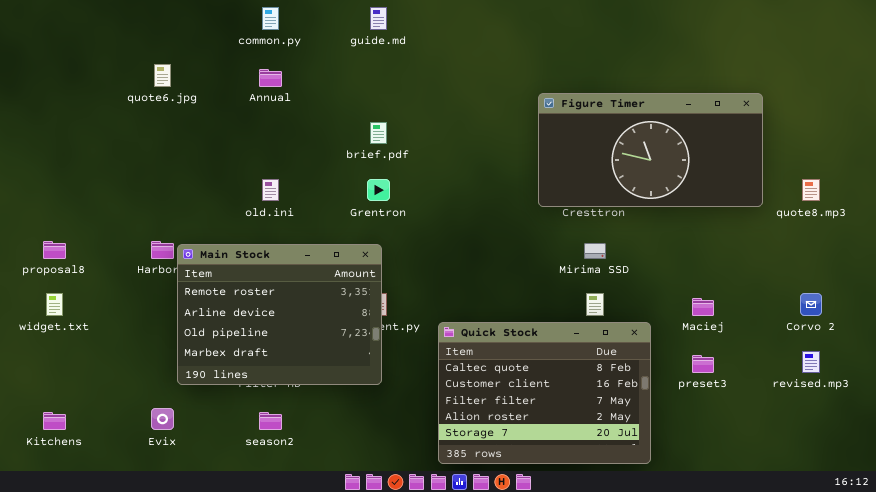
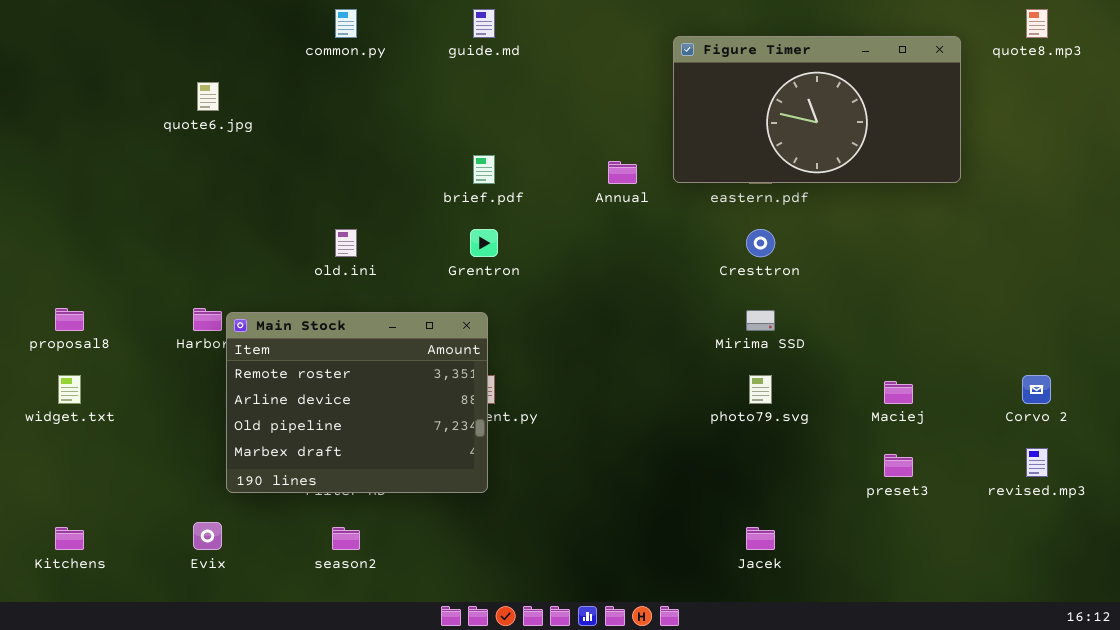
Annual: [259,69,282,87] -> [608,161,637,184], moved
Figure Timer: [538,93,763,207] -> [673,36,961,183], moved
quote8.mp3: [802,179,820,201] -> [1026,9,1048,38], moved
Quick Stock: [438,322,651,464] -> none, closed

